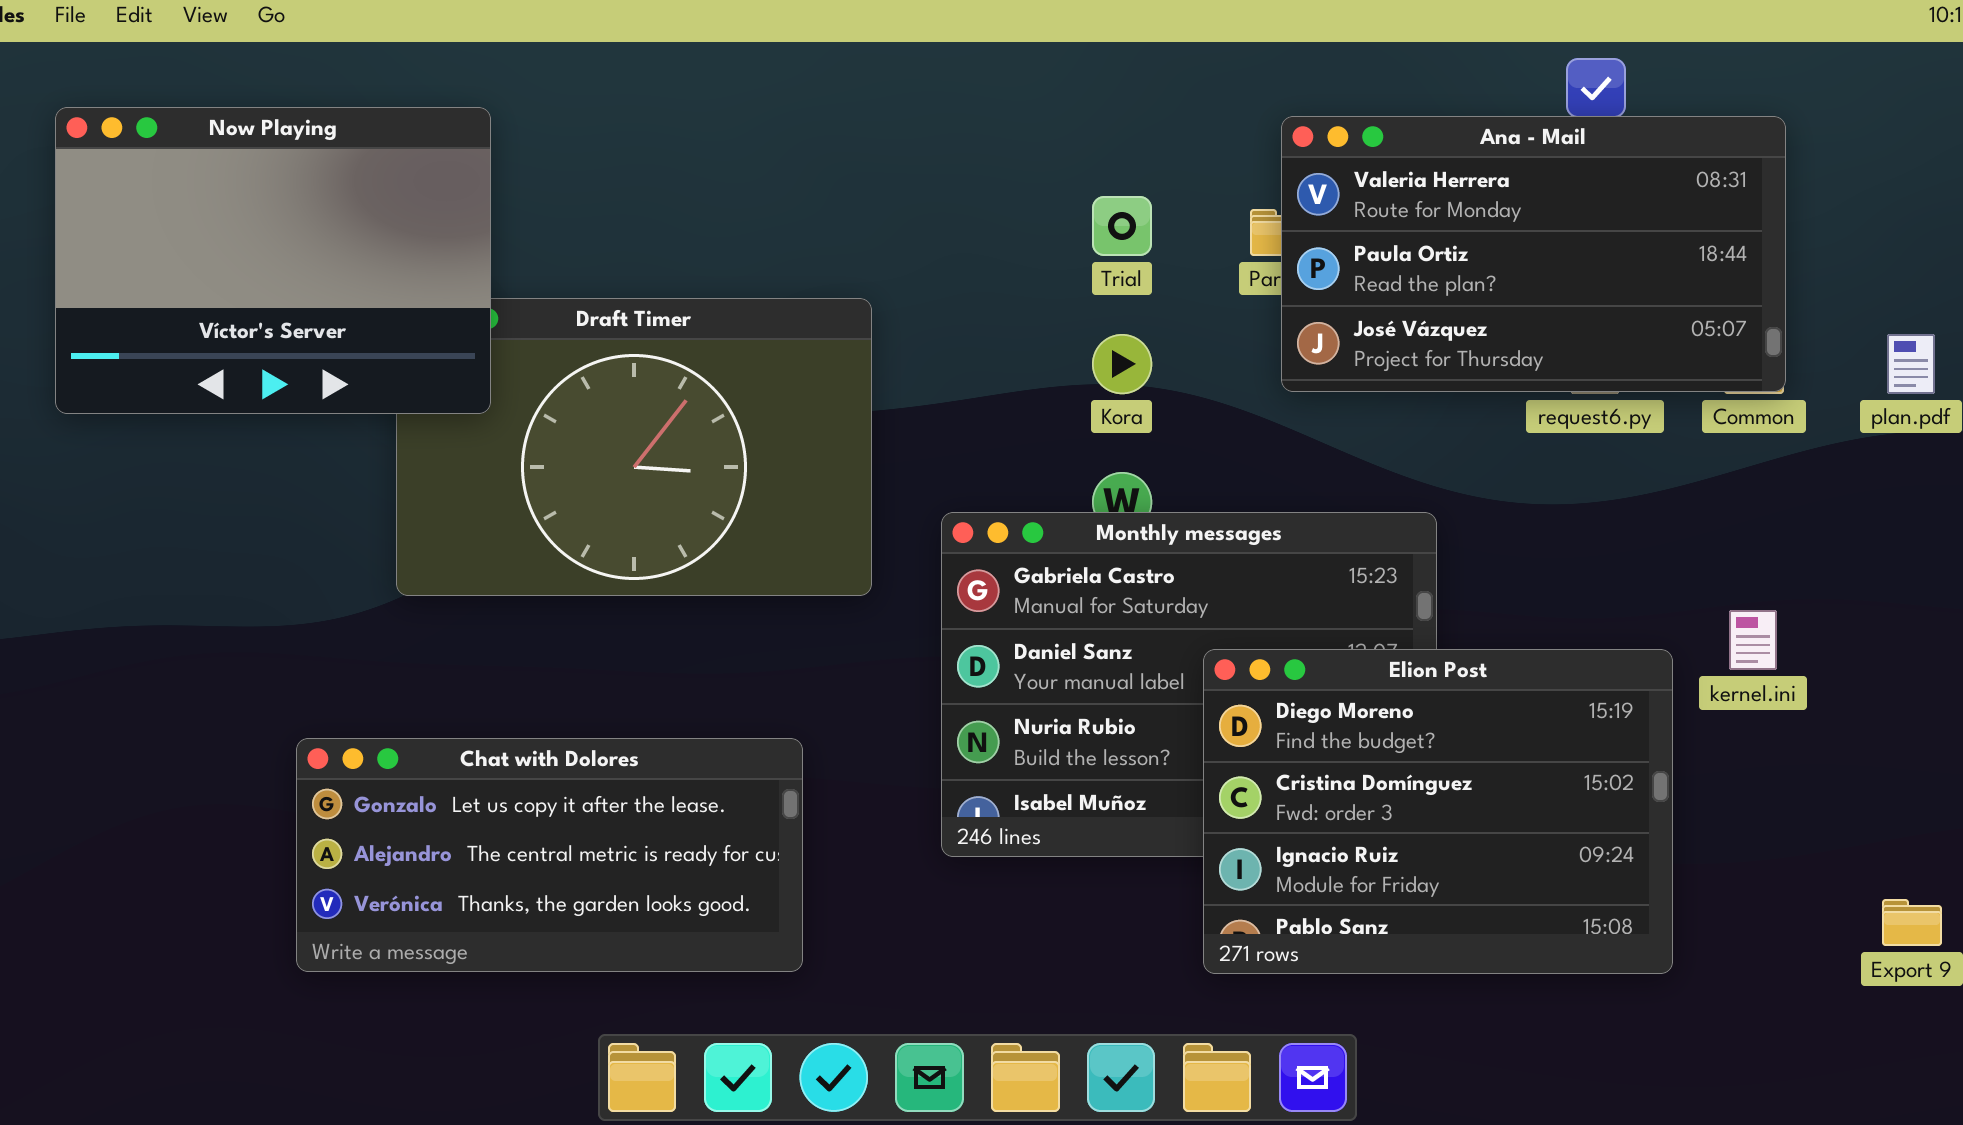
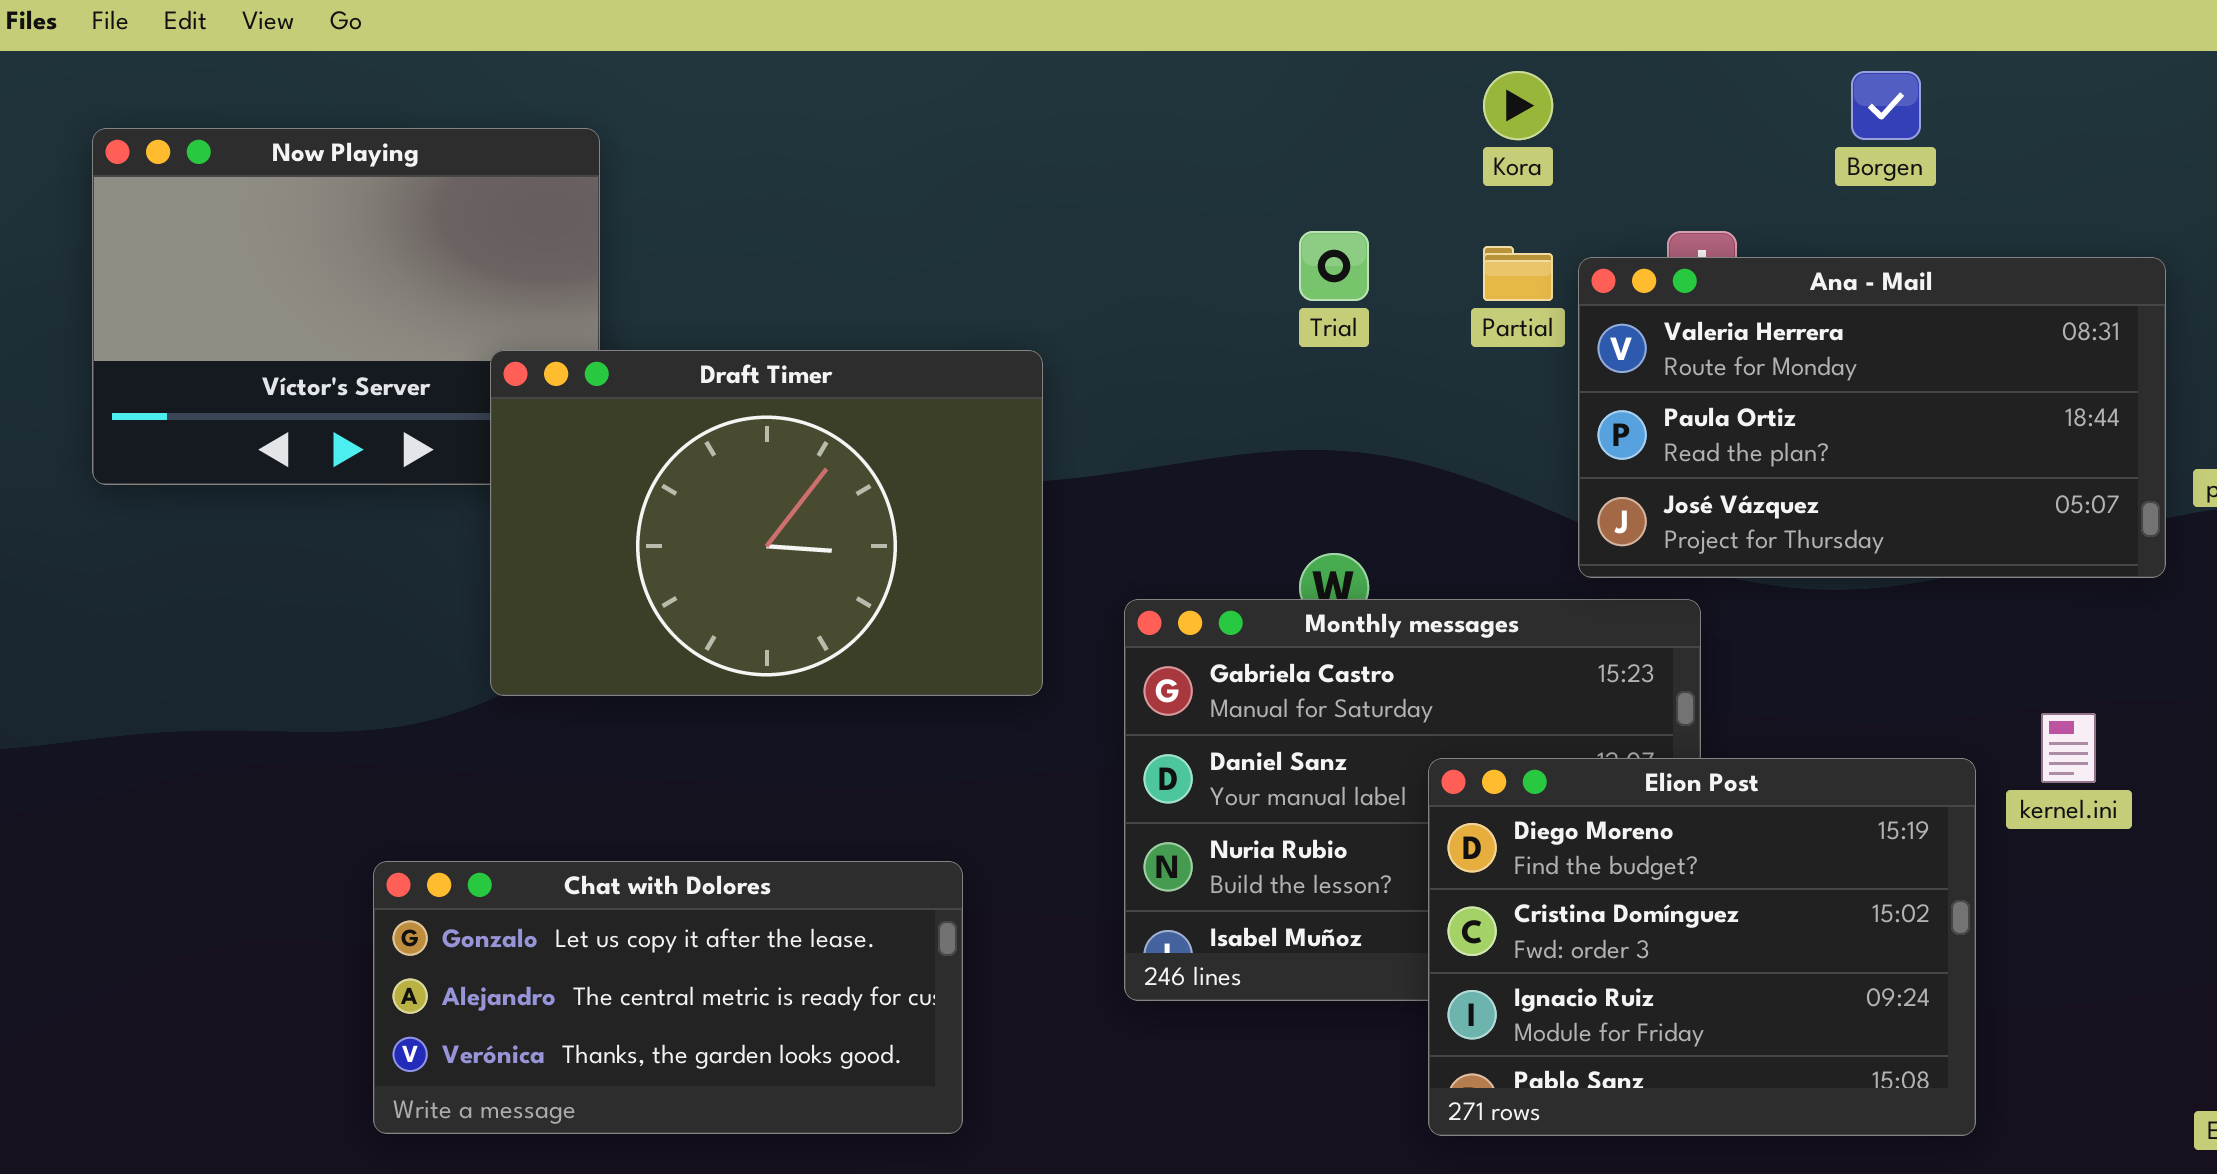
Ana - Mail: [1281,116,1786,392] -> [1578,257,2166,578], moved
Draft Timer: [396,298,872,596] -> [490,350,1043,696], raised
Kora: [1092,334,1152,394] -> [1483,71,1553,140], moved

